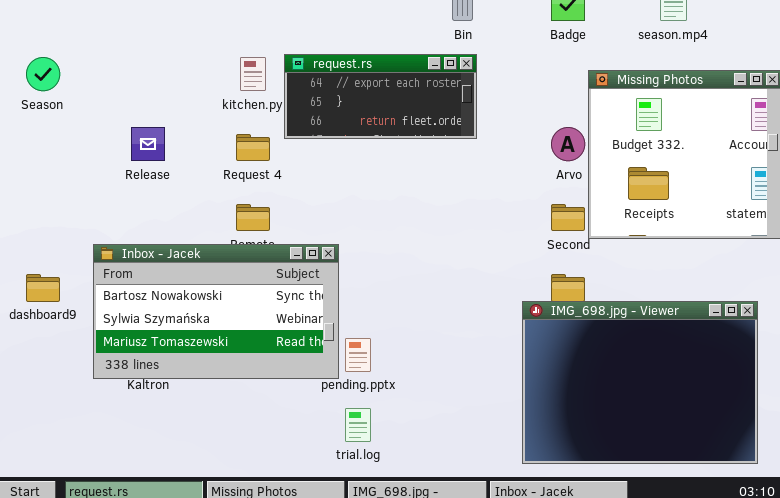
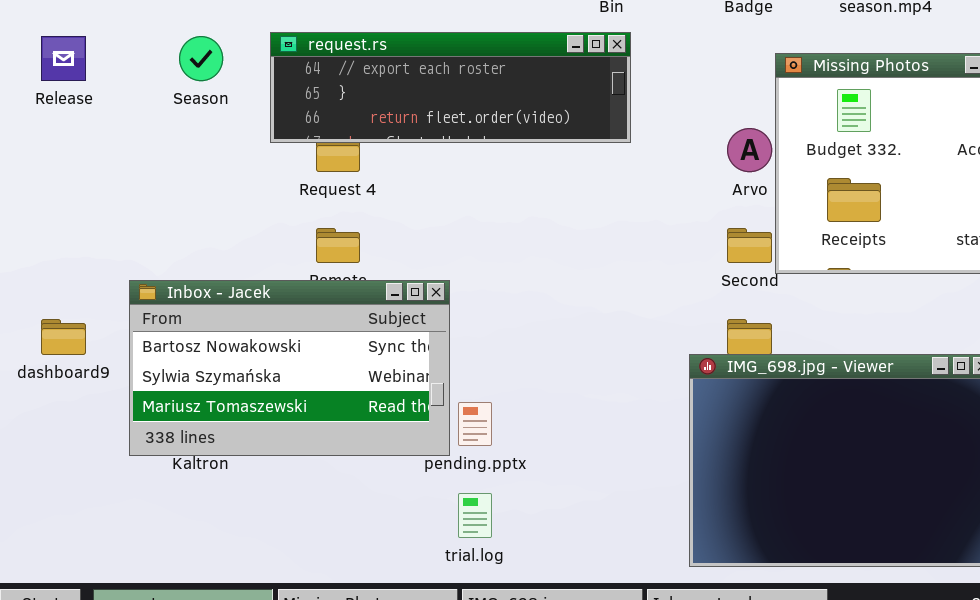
request.rs: [284,54,477,139] -> [270,32,631,143], resized
Season: [26,57,60,91] -> [179,36,223,81], moved
Release: [131,127,165,161] -> [41,36,86,81], moved

